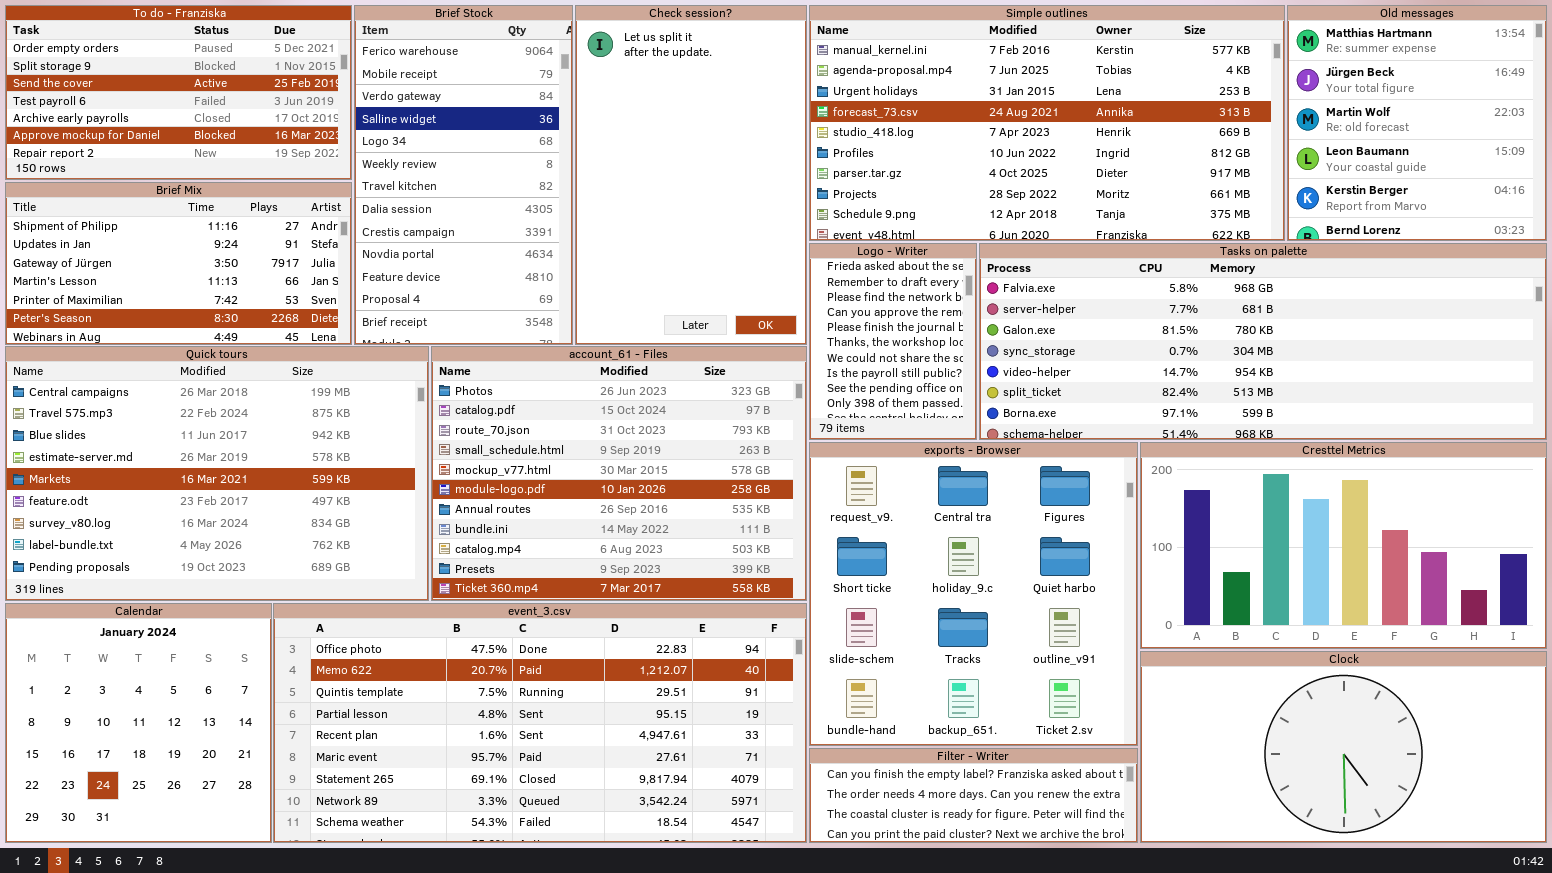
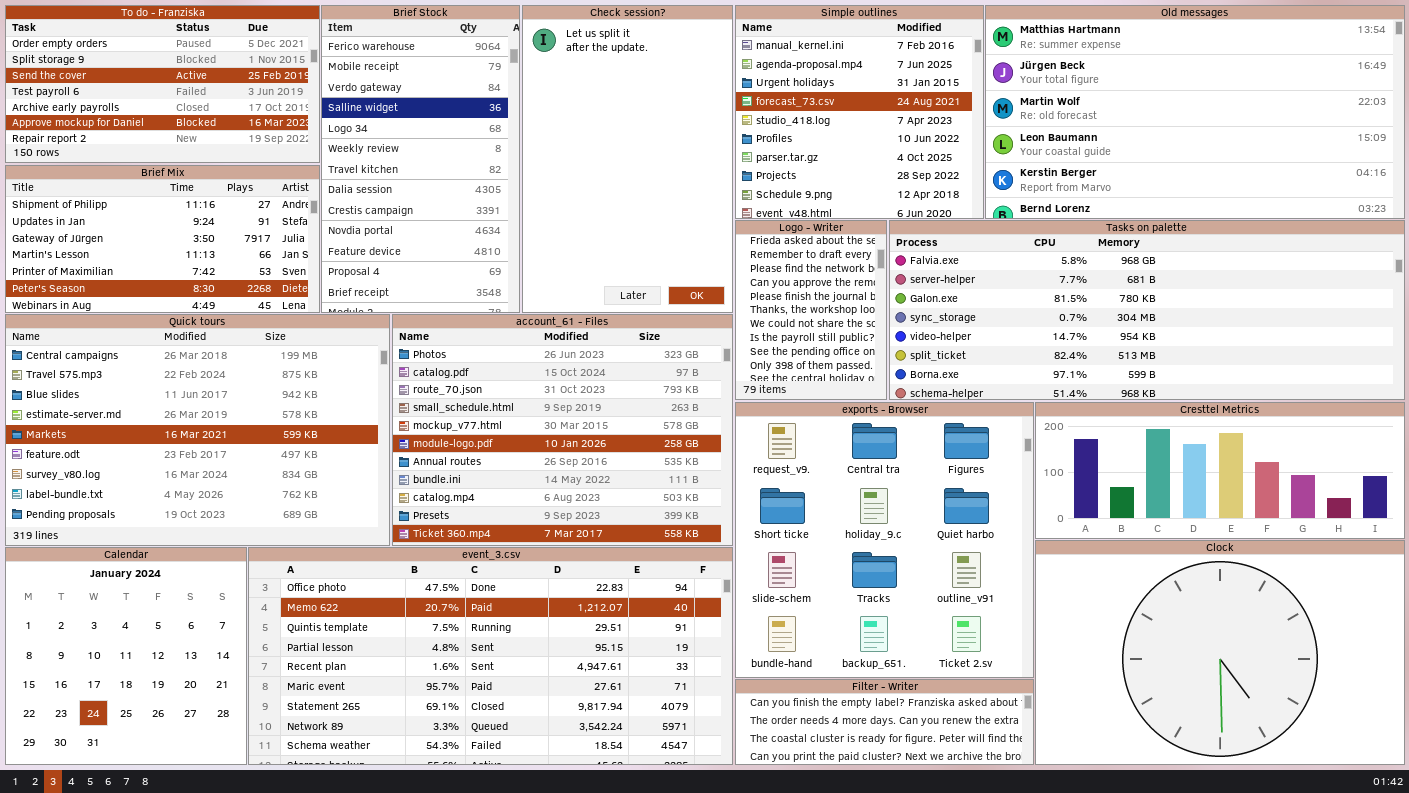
Simple outlines: [809,5,1285,241] -> [735,5,984,219], resized
Old messages: [1287,5,1547,241] -> [985,5,1405,219], resized
Cresttel Metrics: [1140,442,1547,649] -> [1035,402,1405,539], resized
Clock: [1140,651,1547,843] -> [1035,540,1405,765], resized

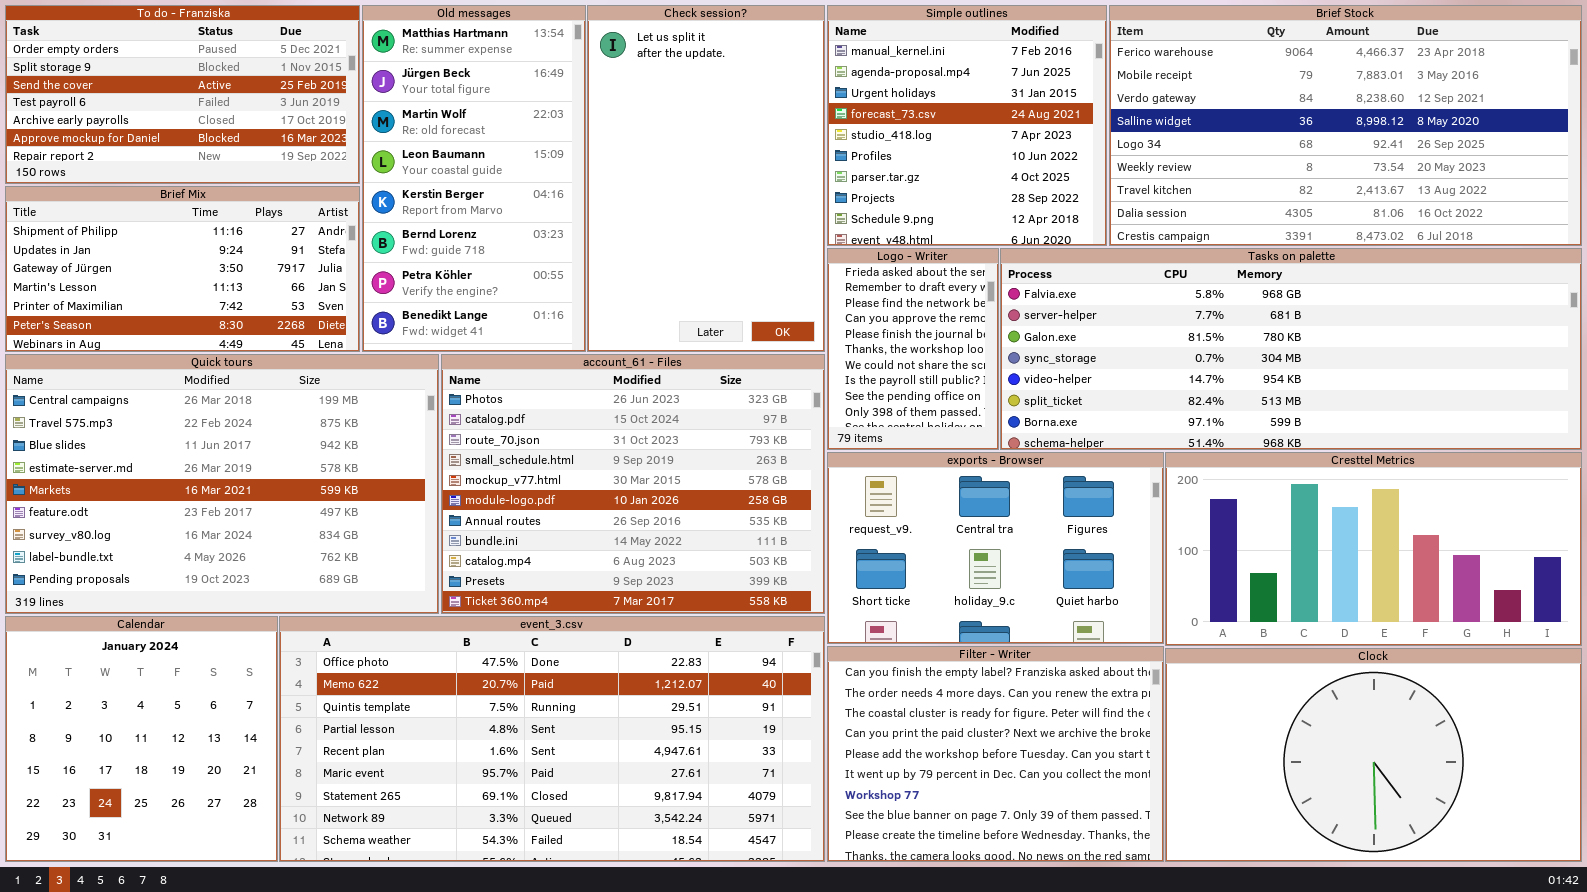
Brief Stock: [321,5,520,313] -> [1109,5,1582,246], moved, resized
Old messages: [985,5,1405,219] -> [362,5,586,352], moved, resized
exports - Browser: [735,402,1034,678] -> [827,452,1164,644], resized
Cresttel Metrics: [1035,402,1405,539] -> [1165,452,1582,646], resized
Clock: [1035,540,1405,765] -> [1165,648,1582,862], resized
Filter - Writer: [735,679,1034,765] -> [827,646,1164,862], resized

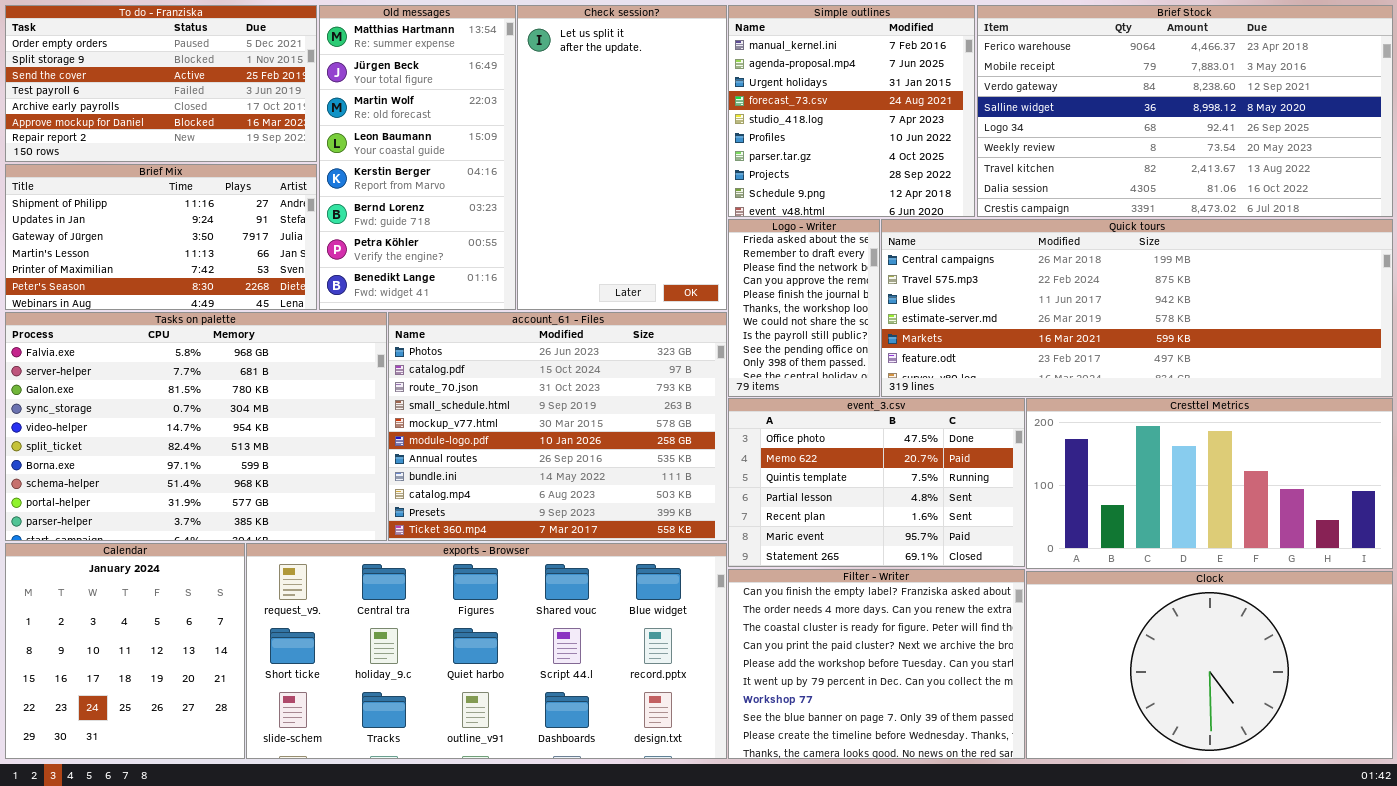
Tasks on palette: [1000,248,1582,450] -> [5,312,387,541], moved, resized
Quick tours: [5,354,439,614] -> [881,219,1393,397], moved, resized
exports - Browser: [827,452,1164,644] -> [246,543,727,759], moved, resized
event_3.csv: [279,616,825,862] -> [728,398,1025,567], moved, resized

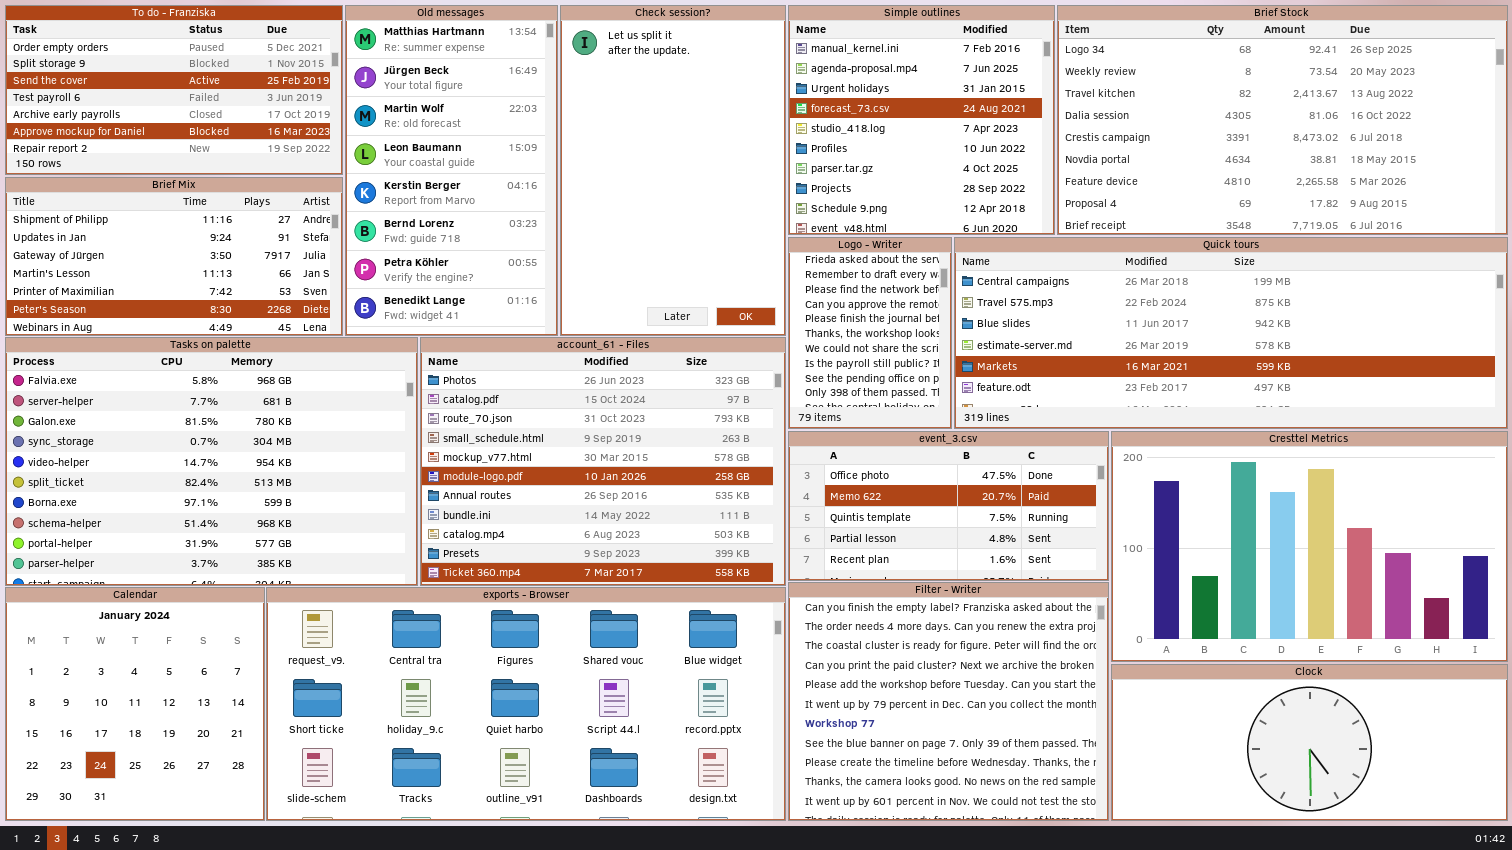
Brief Stock: [977,5,1393,217] -> [1057,5,1508,235], scrolled down 4 rows
event_3.csv: [728,398,1025,567] -> [788,431,1109,581], resized
Cresttel Metrics: [1026,398,1393,569] -> [1111,431,1508,662], resized
Filter - Writer: [728,569,1025,759] -> [788,582,1109,821], resized
Clock: [1026,571,1393,759] -> [1111,664,1508,821], resized

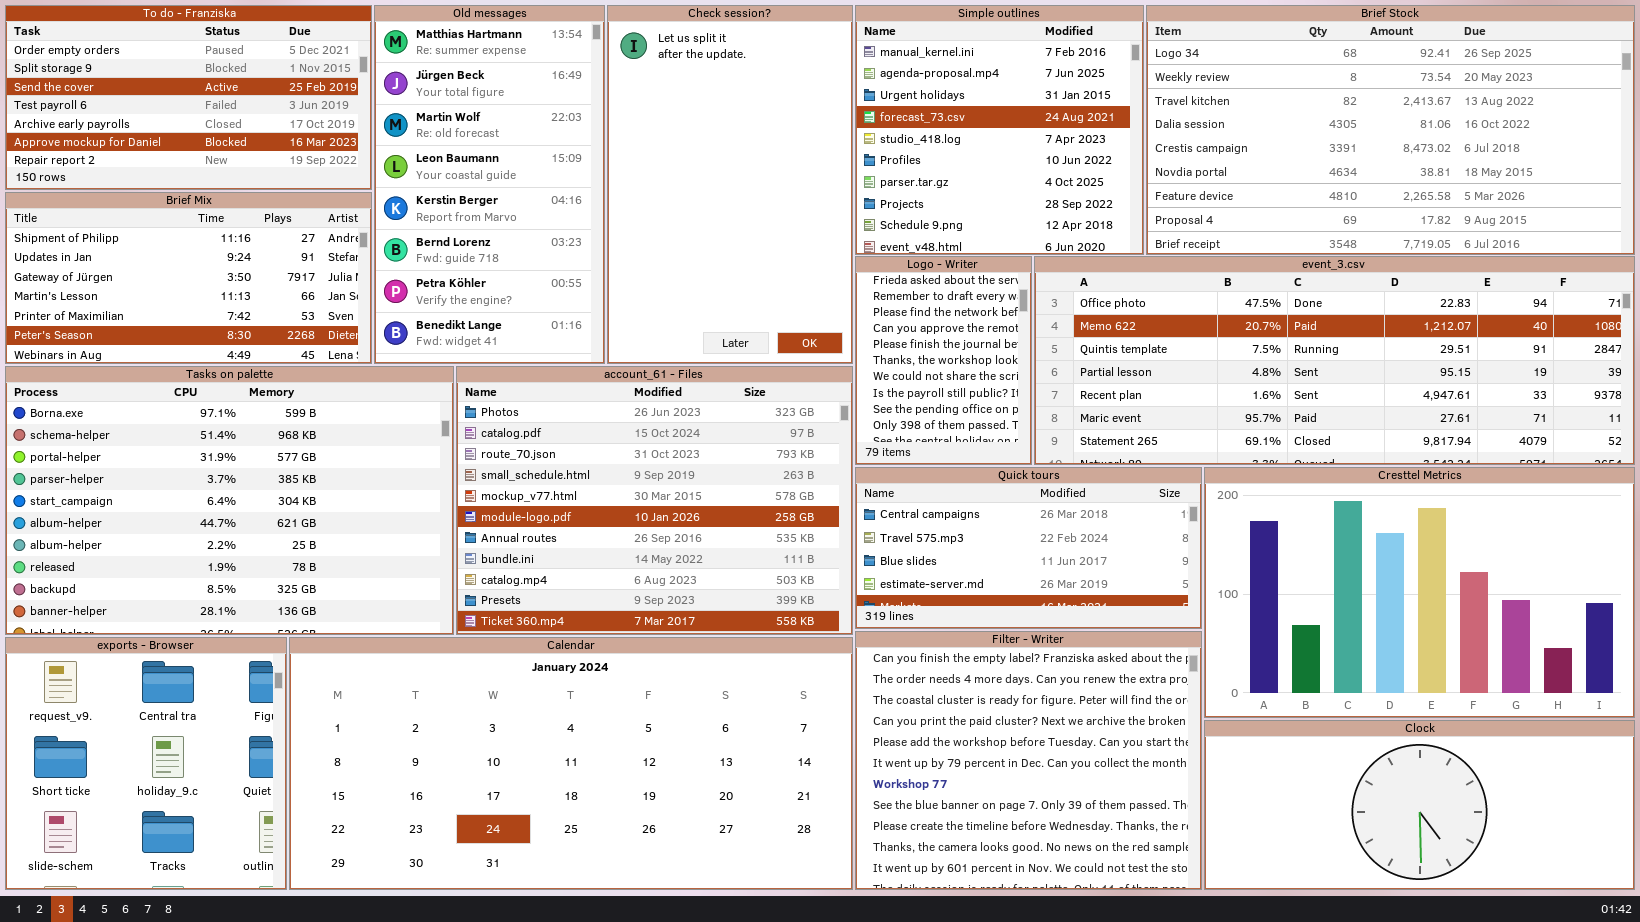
Quick tours: [954,237,1508,429] -> [855,467,1202,629], moved, resized
Tasks on palette: [5,337,418,586] -> [5,366,454,635], scrolled down 6 rows
event_3.csv: [788,431,1109,581] -> [1034,256,1635,465], moved, resized
Calendar: [5,587,265,821] -> [289,637,853,890], moved, resized
exports - Browser: [266,587,786,821] -> [5,637,287,890], moved, resized

